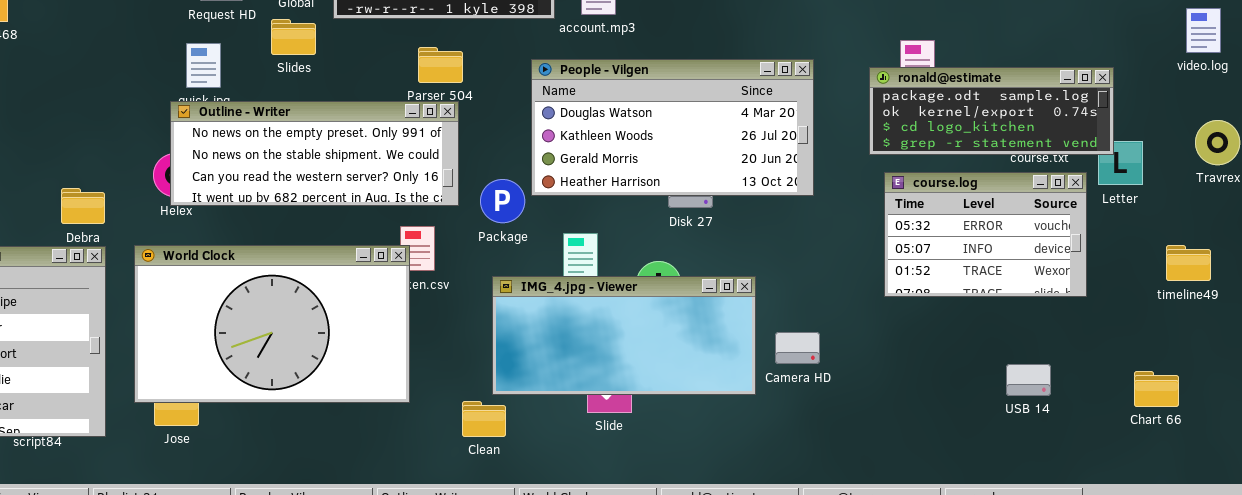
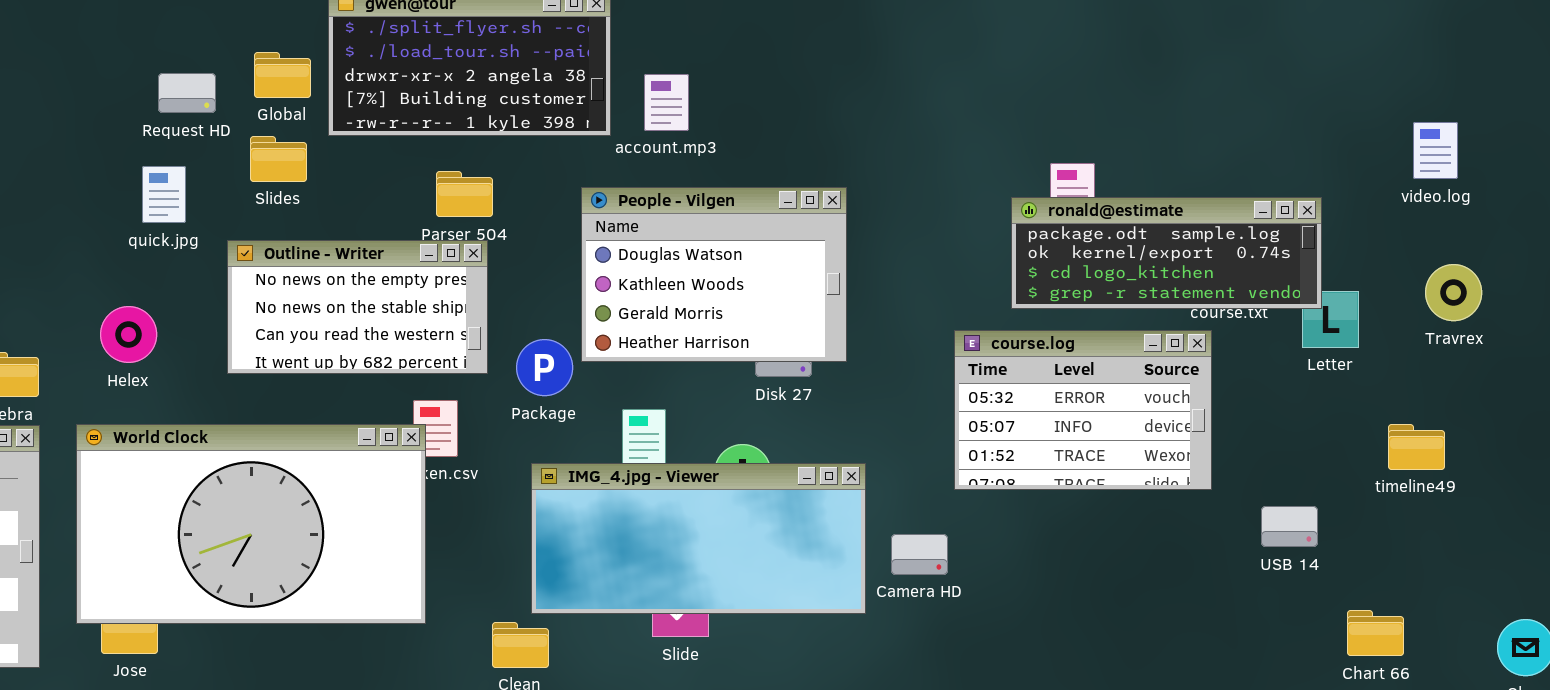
People - Vilgen: [531,59,814,196] -> [581,187,847,362], resized
Outline - Writer: [170,101,459,206] -> [227,240,488,374], resized
course.log: [884,172,1087,297] -> [954,330,1212,490], moved
USB 14: [1006,364,1051,396] -> [1261,506,1318,547], moved
Chart 66: [1134,371,1179,407] -> [1347,610,1404,656], moved

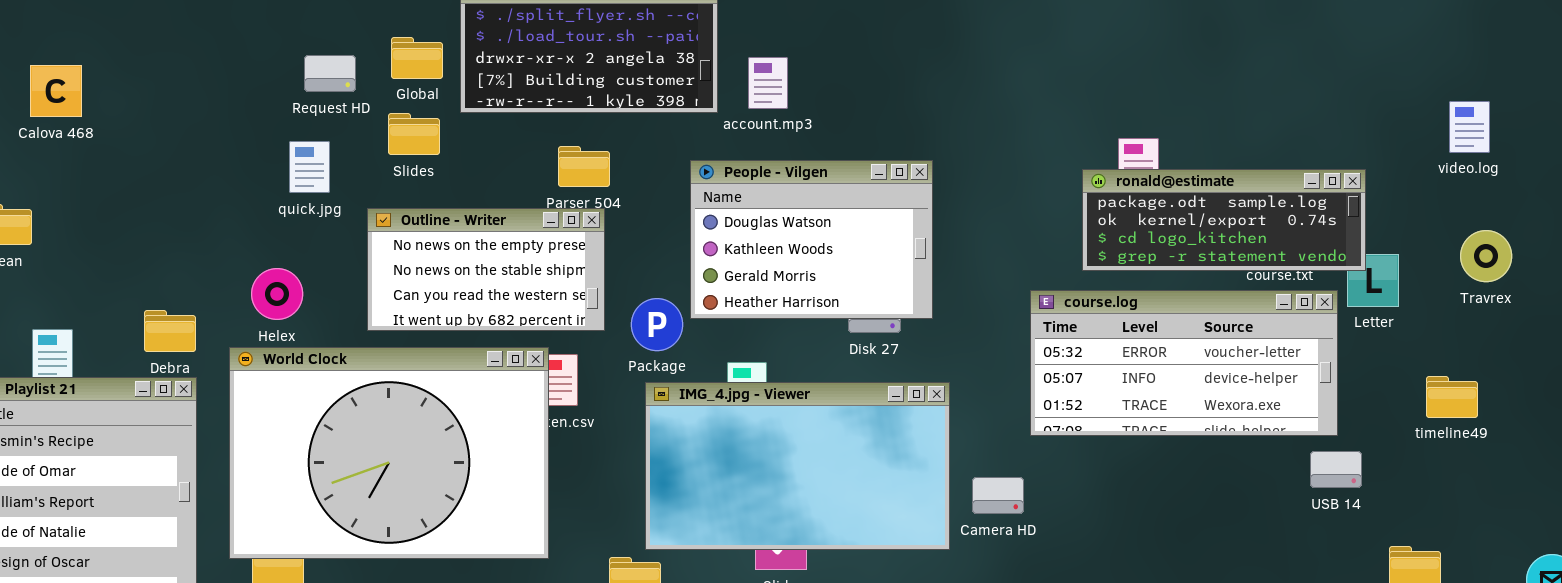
course.log: [954,330,1212,490] -> [1030,290,1338,436], resized
World Clock: [76,424,426,624] -> [229,347,549,559], resized
IMG_4.jpg - Viewer: [531,463,866,614] -> [645,382,950,550], resized

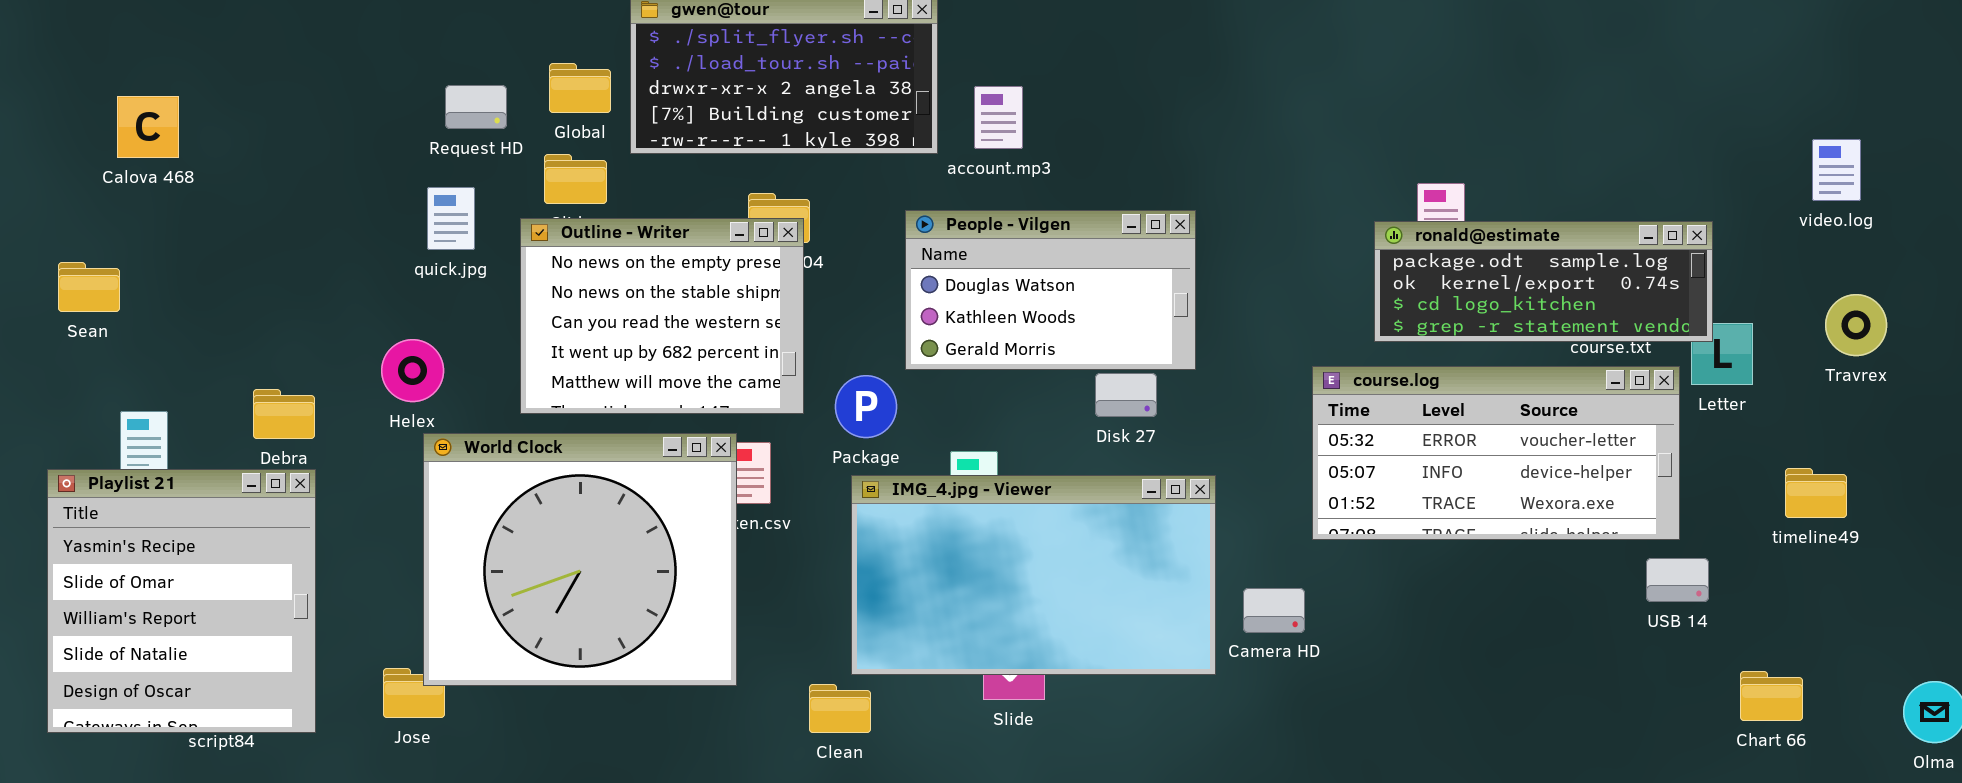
People - Vilgen: [690,160,933,319] -> [905,210,1196,370], resized
Outline - Writer: [367,208,605,331] -> [520,218,804,414], resized
World Clock: [229,347,549,559] -> [423,433,737,686], resized

